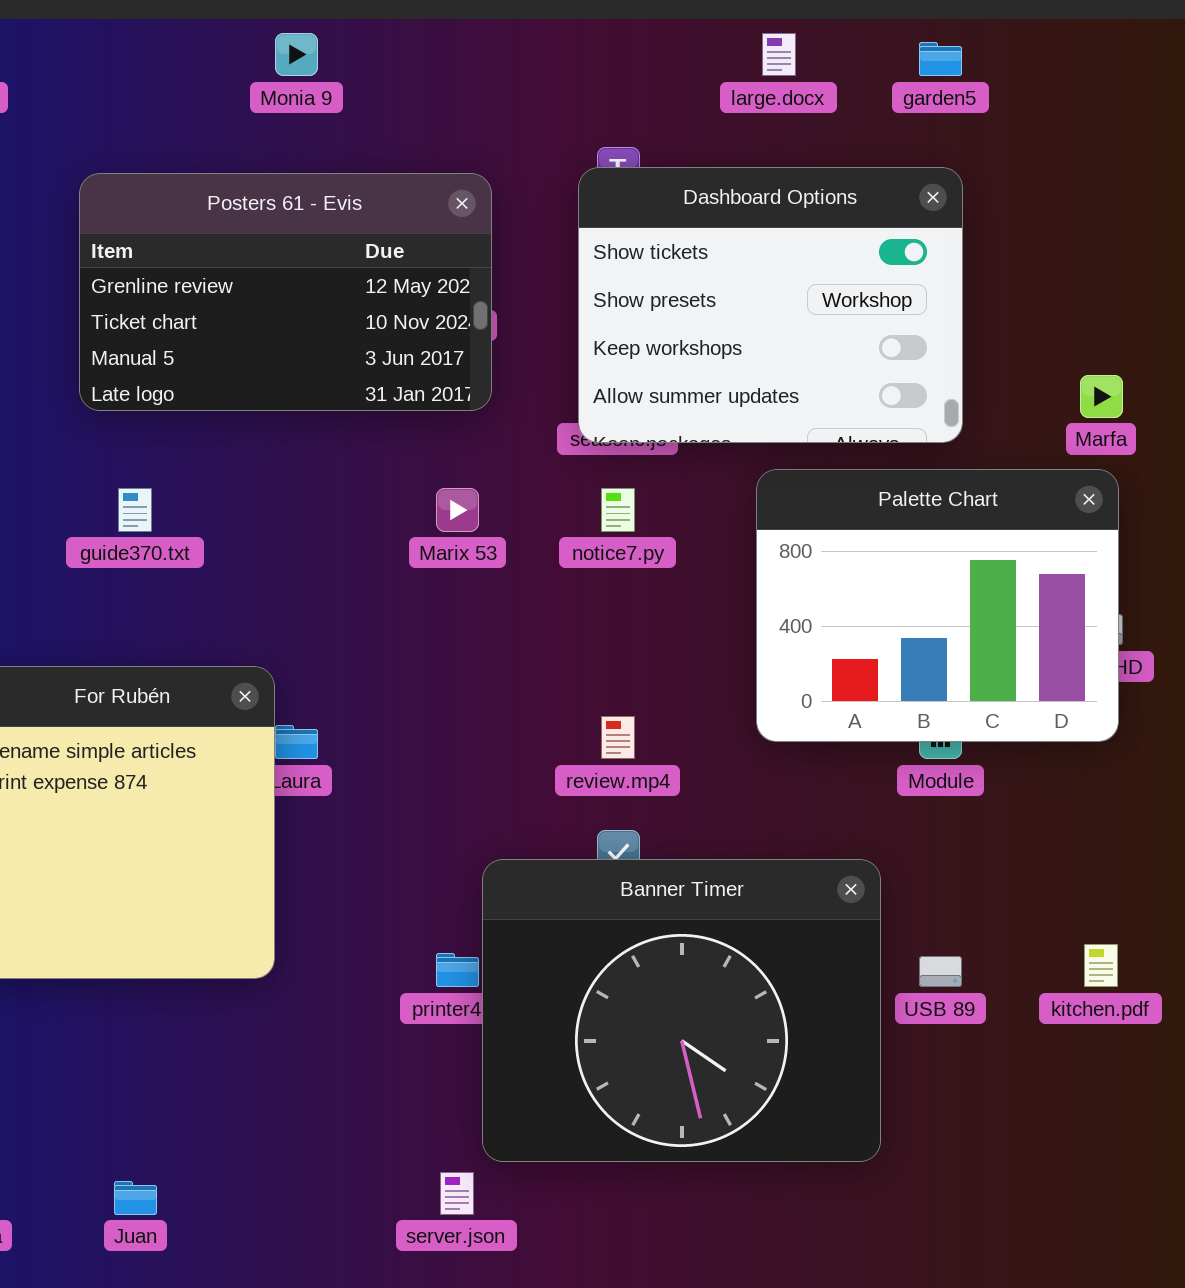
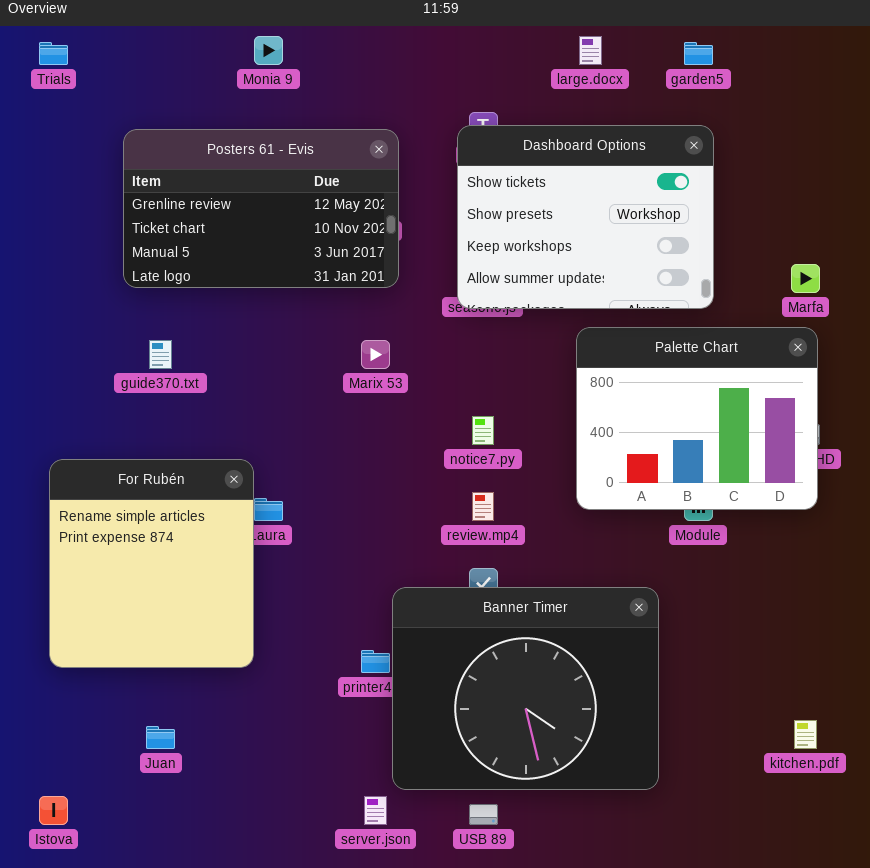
notice7.py: [601,488,635,532] -> [472,416,494,445], moved
kitchen.pdf: [1084,944,1118,987] -> [794,720,817,749], moved
USB 89: [919,956,962,987] -> [469,804,498,825], moved
Juan: [114,1181,157,1215] -> [146,726,175,749], moved

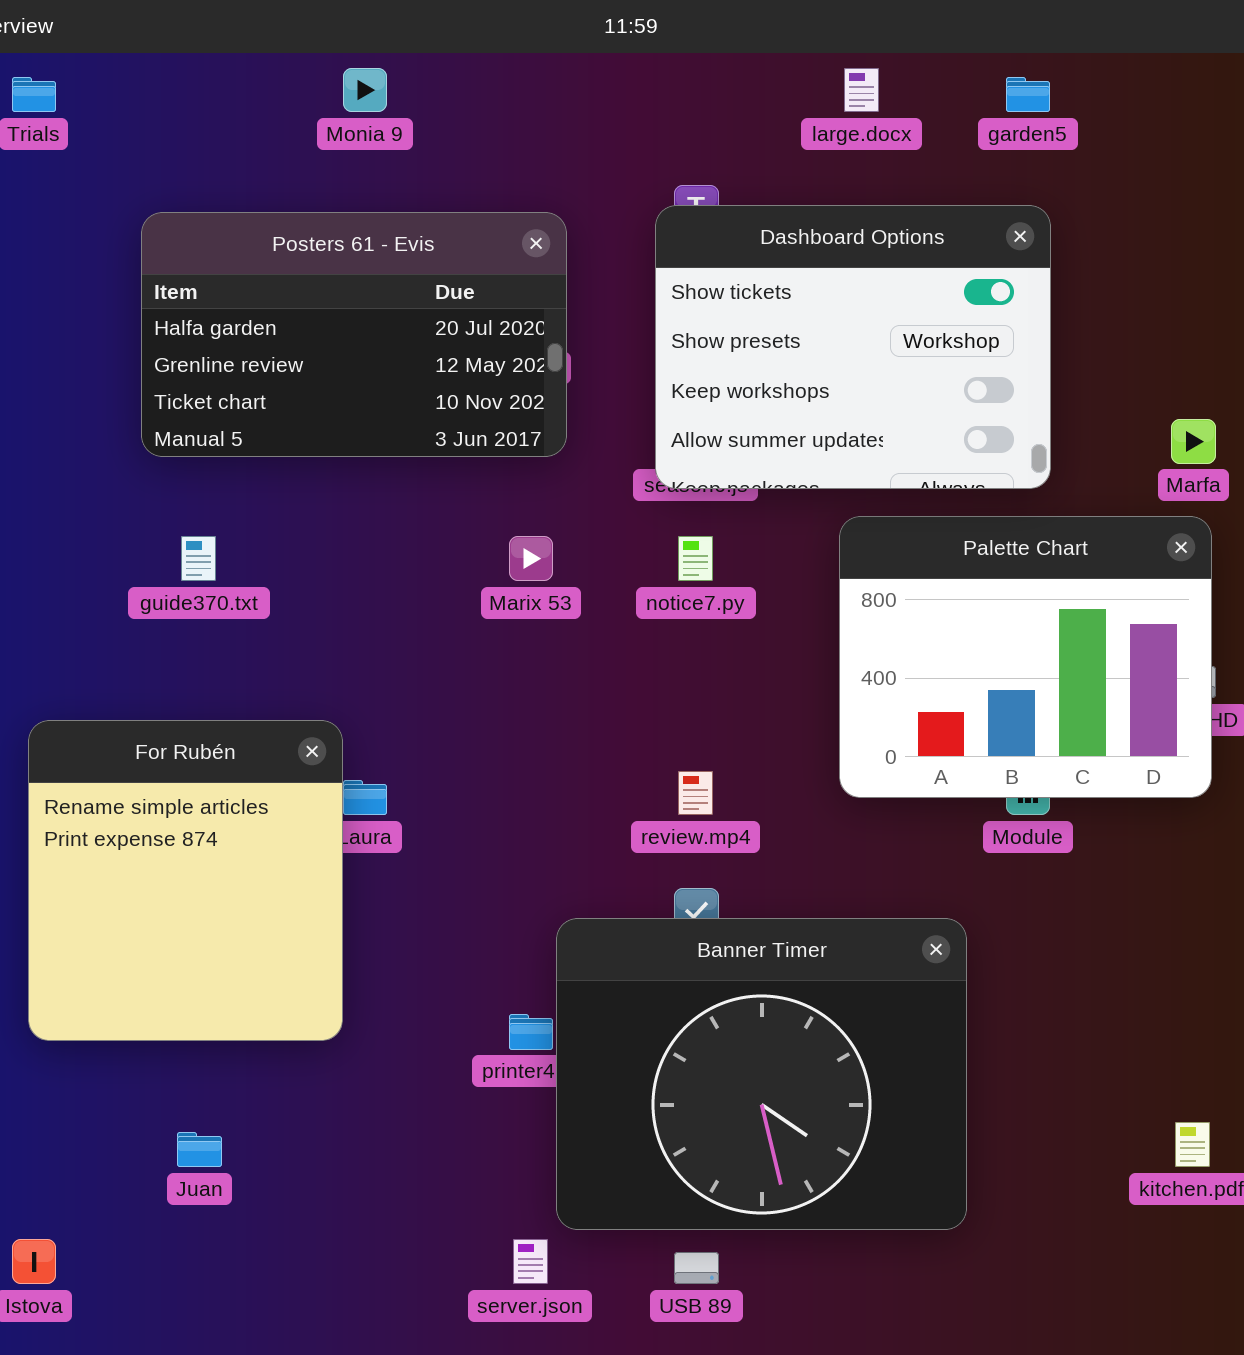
Posters 61 - Evis: [123,129,399,288] -> [141,212,567,457], scrolled up 1 row
notice7.py: [472,416,494,445] -> [678,536,713,581], moved

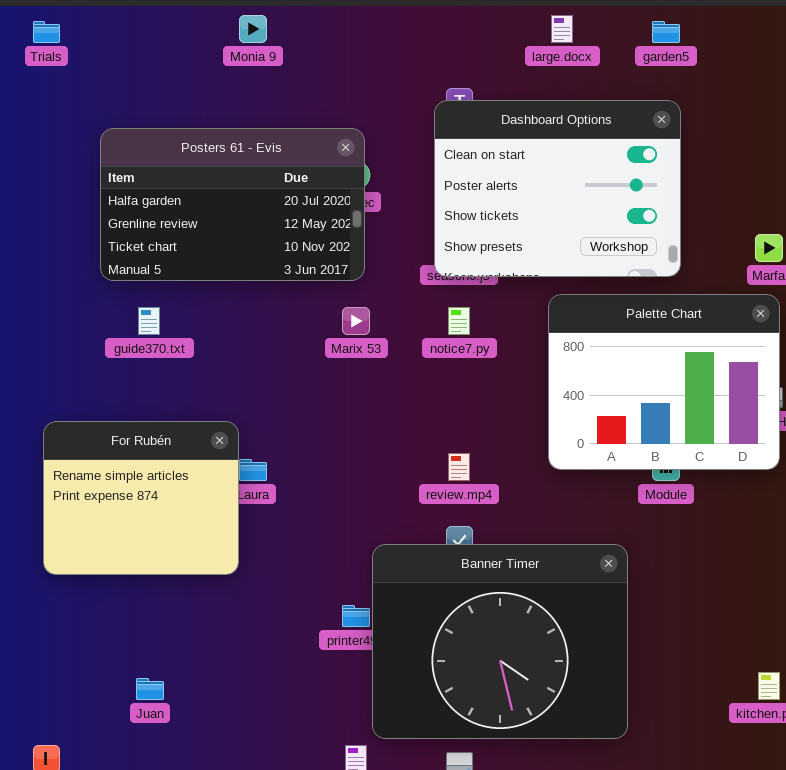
Dashboard Options: [655,205,1051,489] -> [434,100,681,277], scrolled up 2 rows
Posters 61 - Evis: [141,212,567,457] -> [100,128,365,281], moved
For Rubén: [28,720,343,1041] -> [43,421,239,575], resized

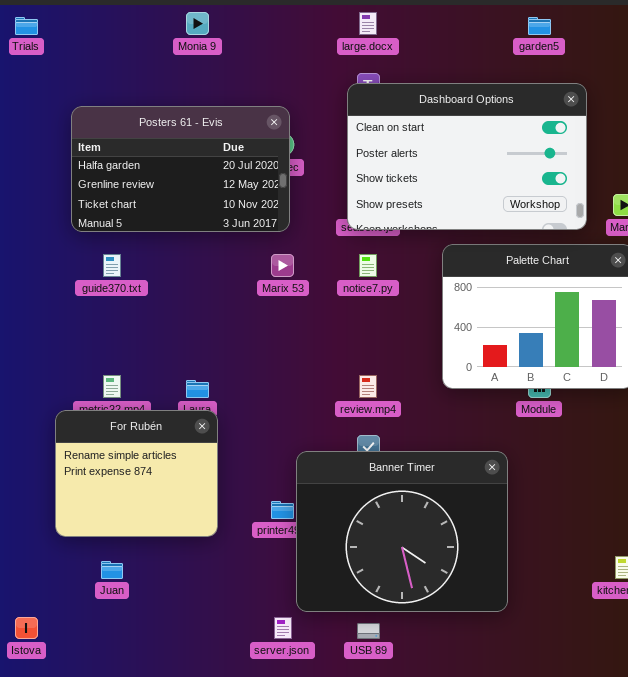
large.docx: [551,15,573,43] -> [359,12,377,35], moved
Dashboard Options: [434,100,681,277] -> [347,83,587,230], resized
For Rubén: [43,421,239,575] -> [55,410,218,537], moved

